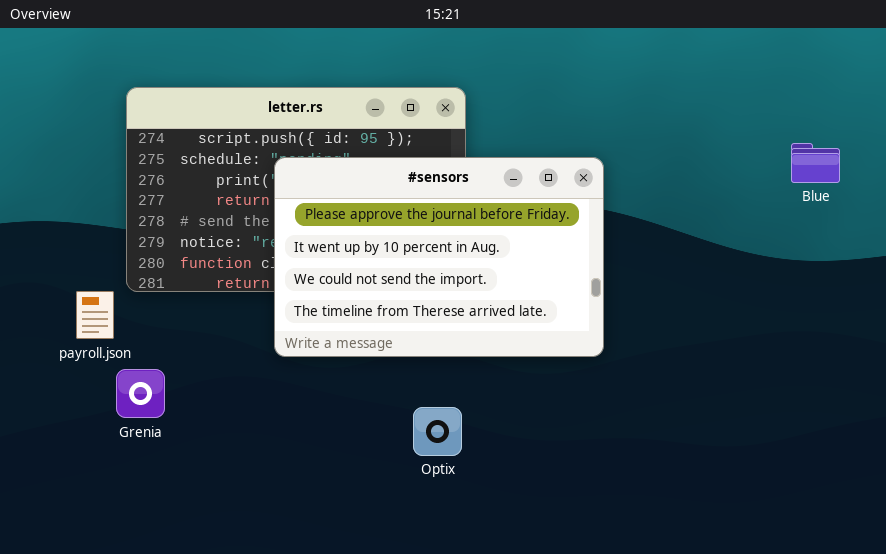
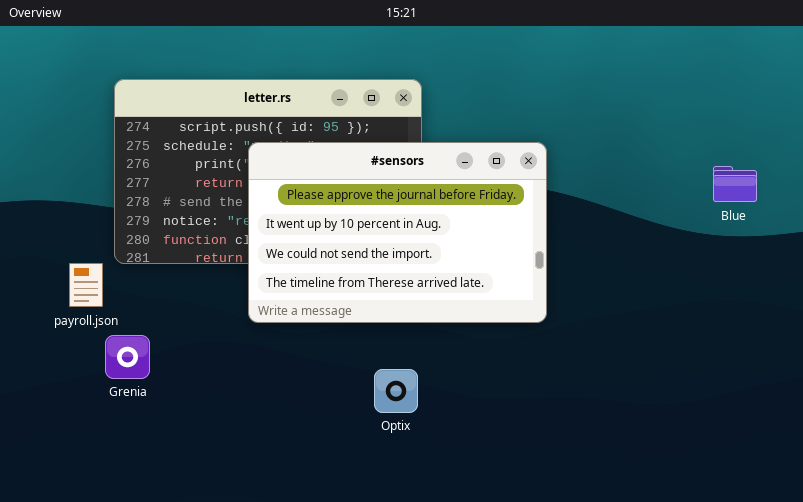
Blue: [791,143,840,183] -> [713,166,757,202], moved

